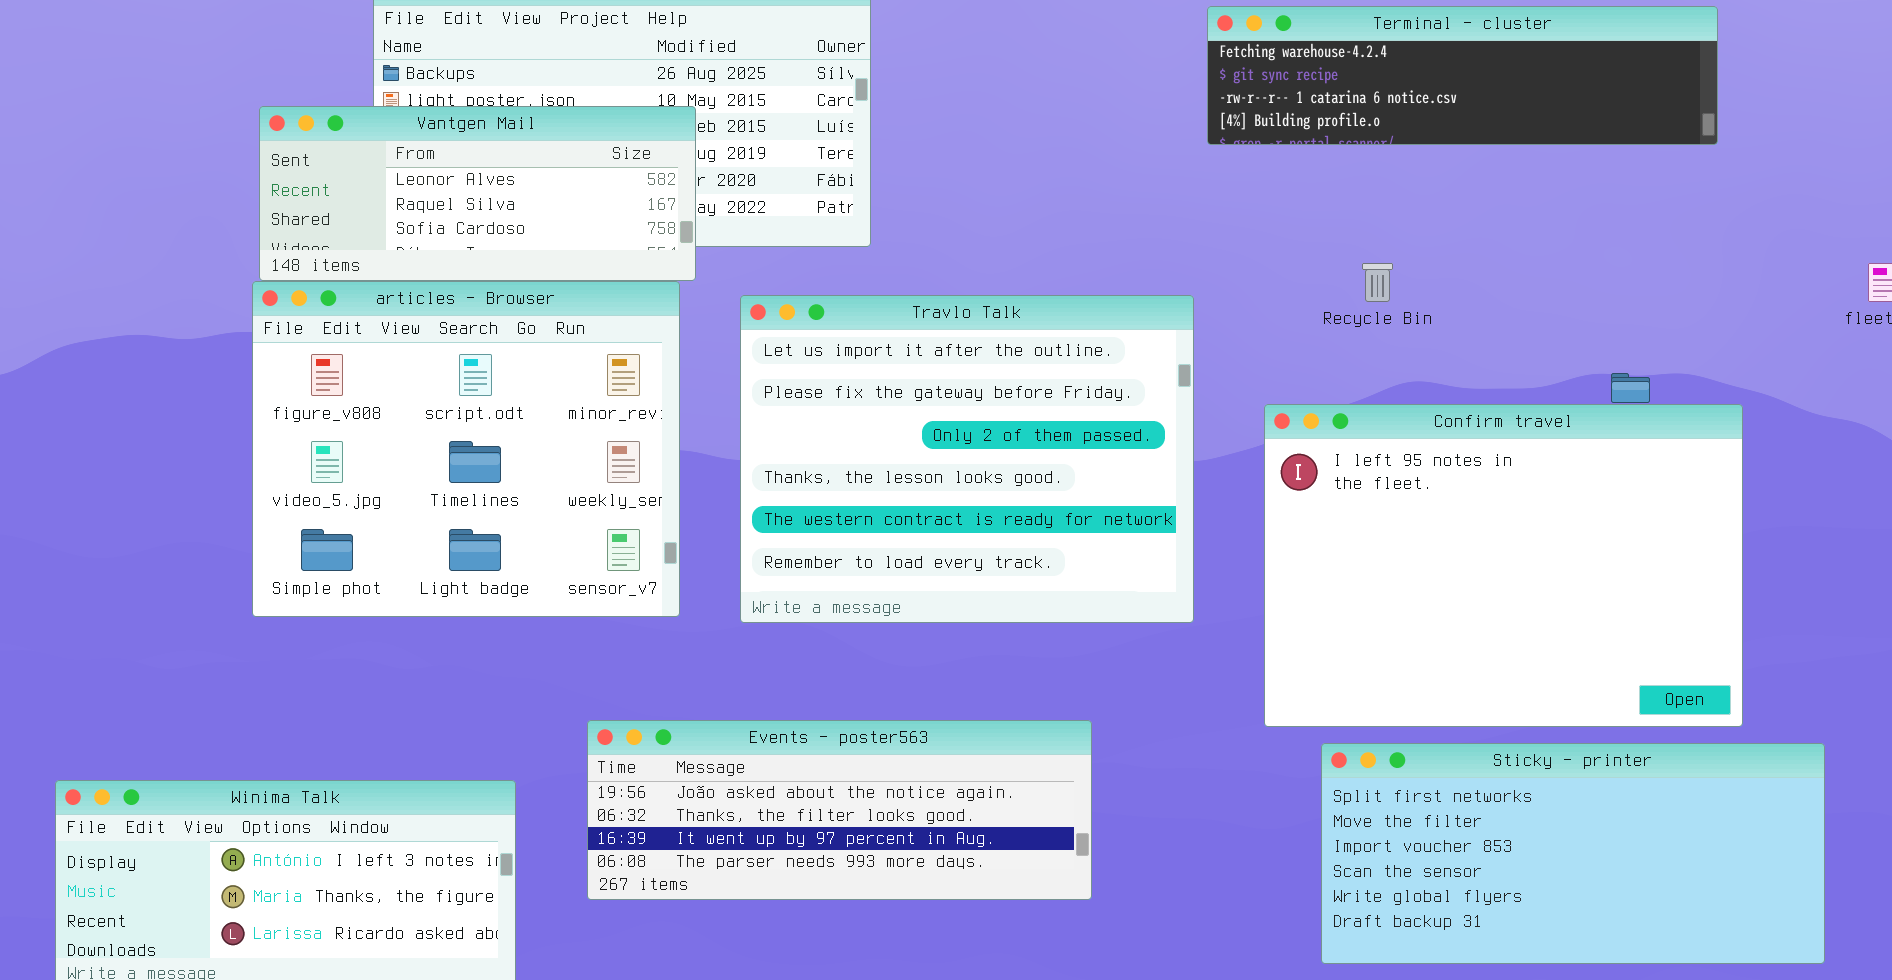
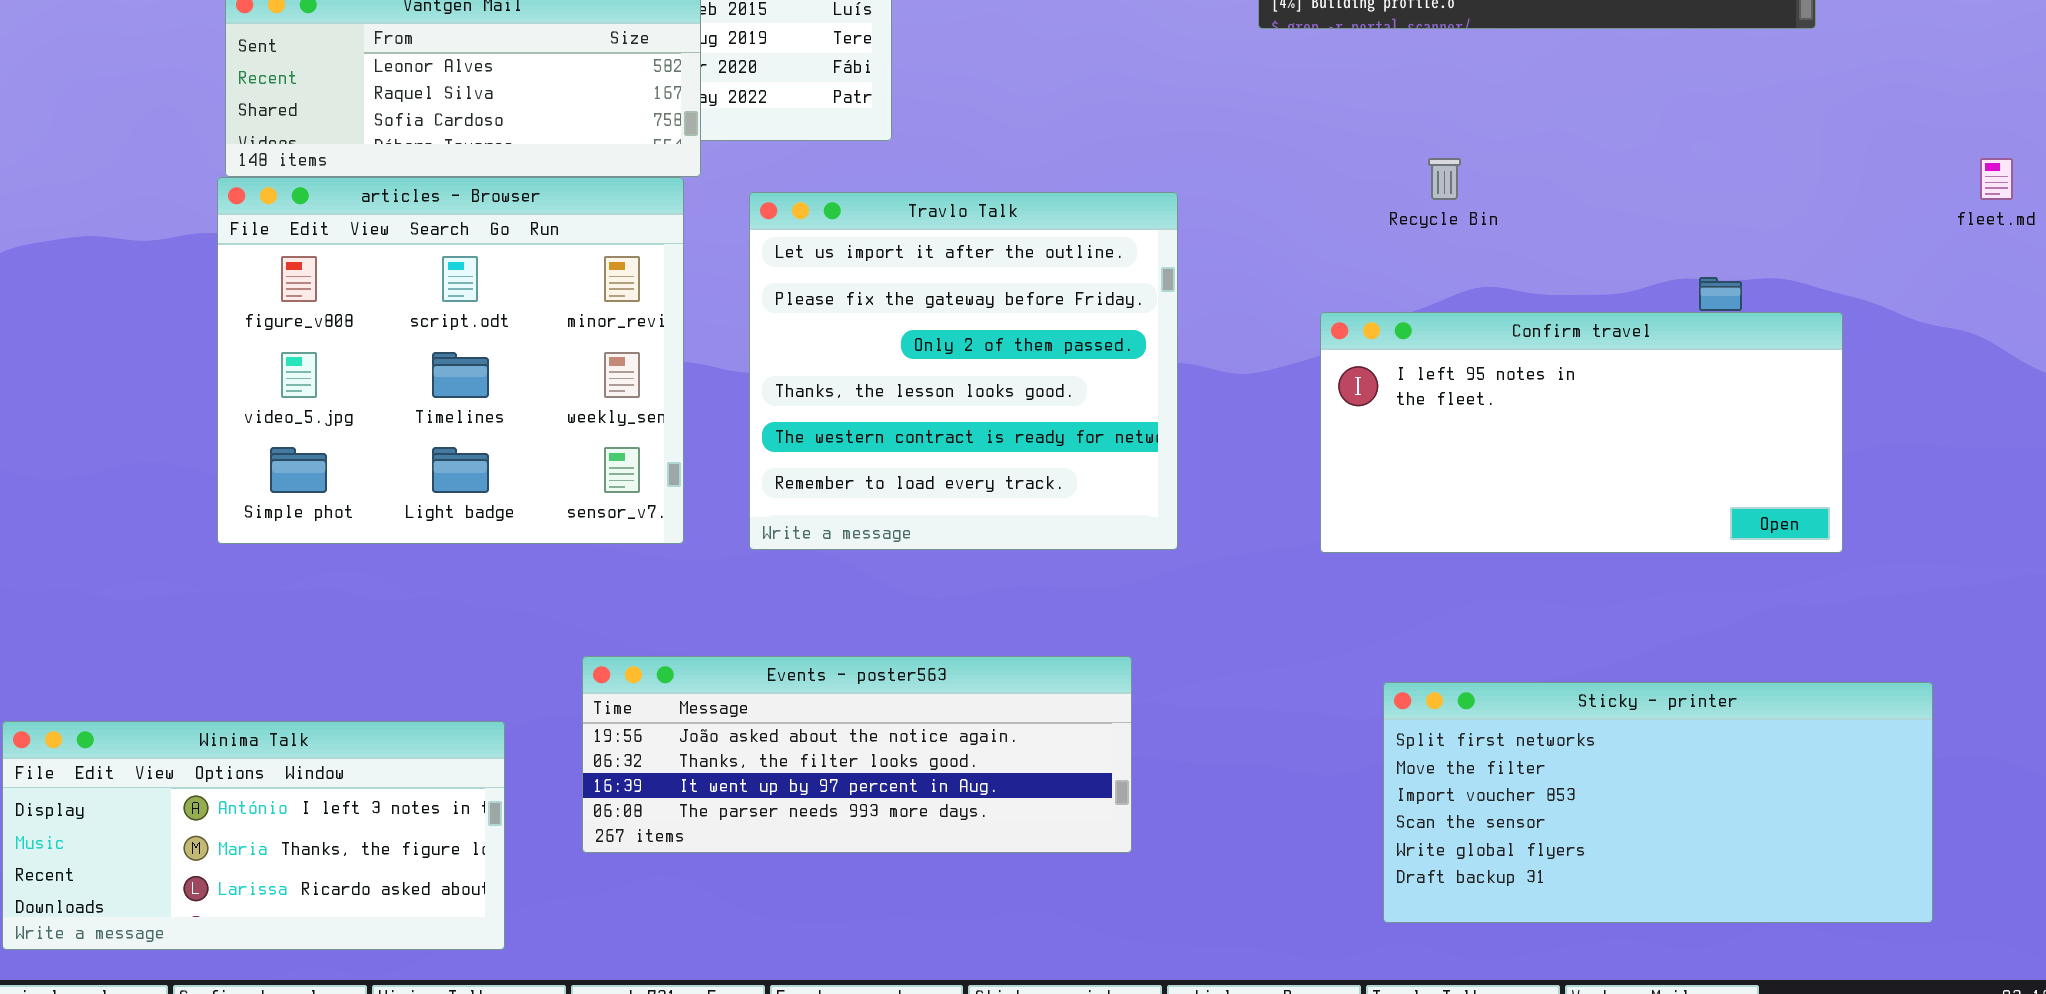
Travlo Talk: [740,295,1194,623] -> [749,192,1178,550], resized
Confirm travel: [1264,404,1743,727] -> [1320,312,1843,553], resized

